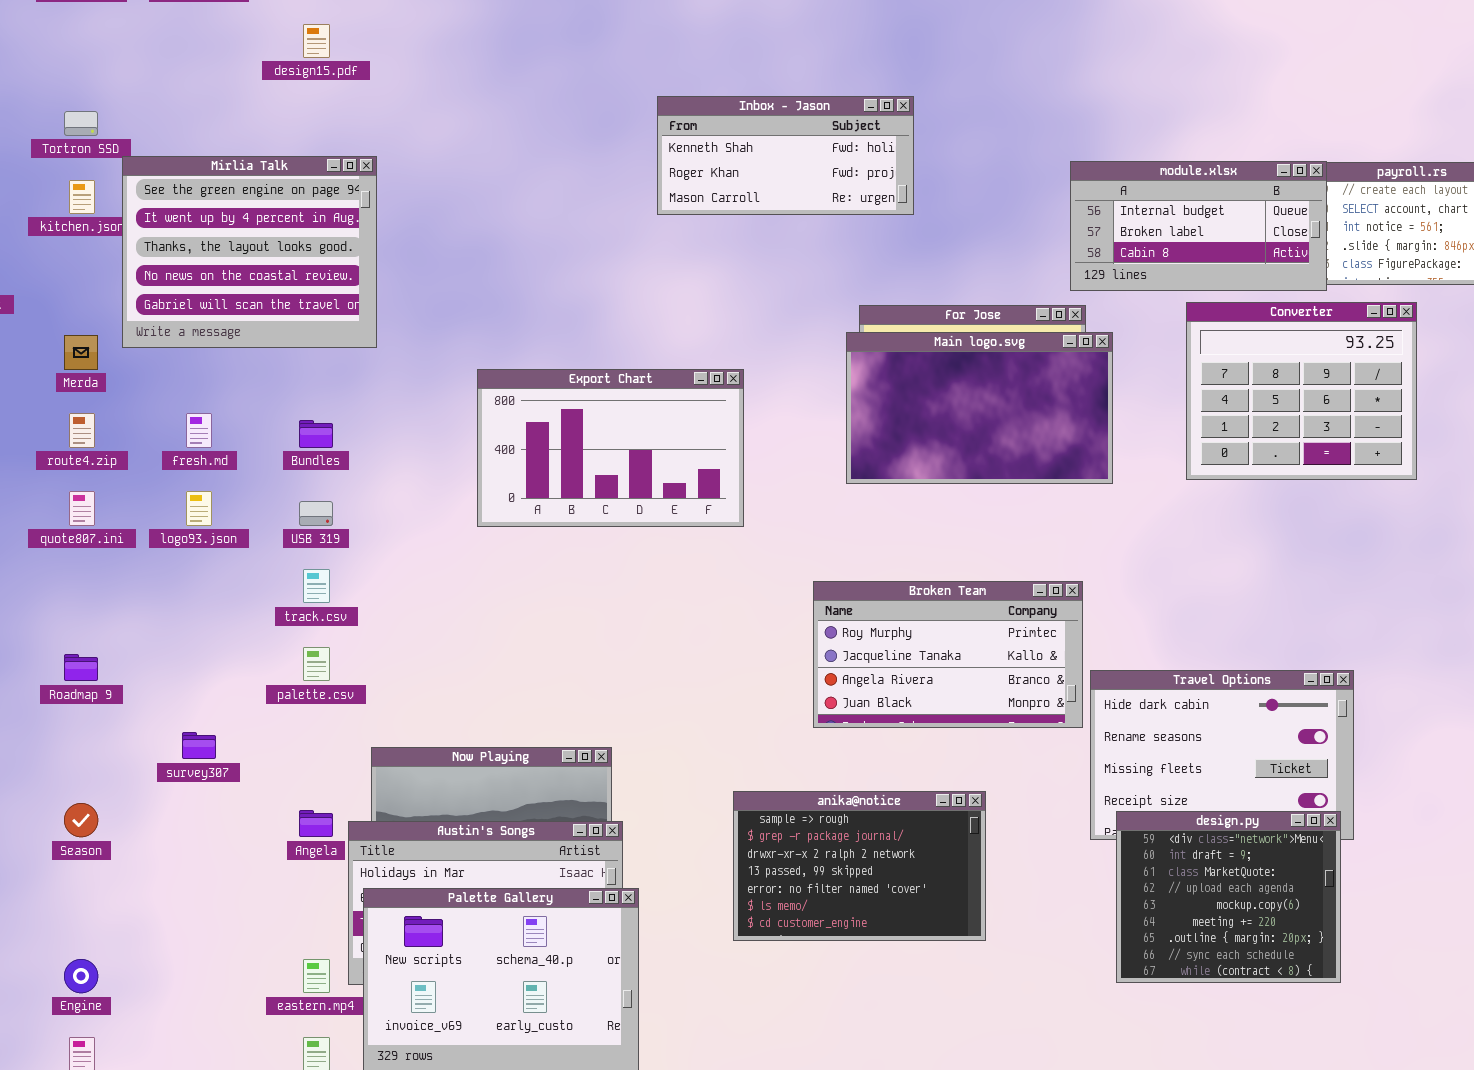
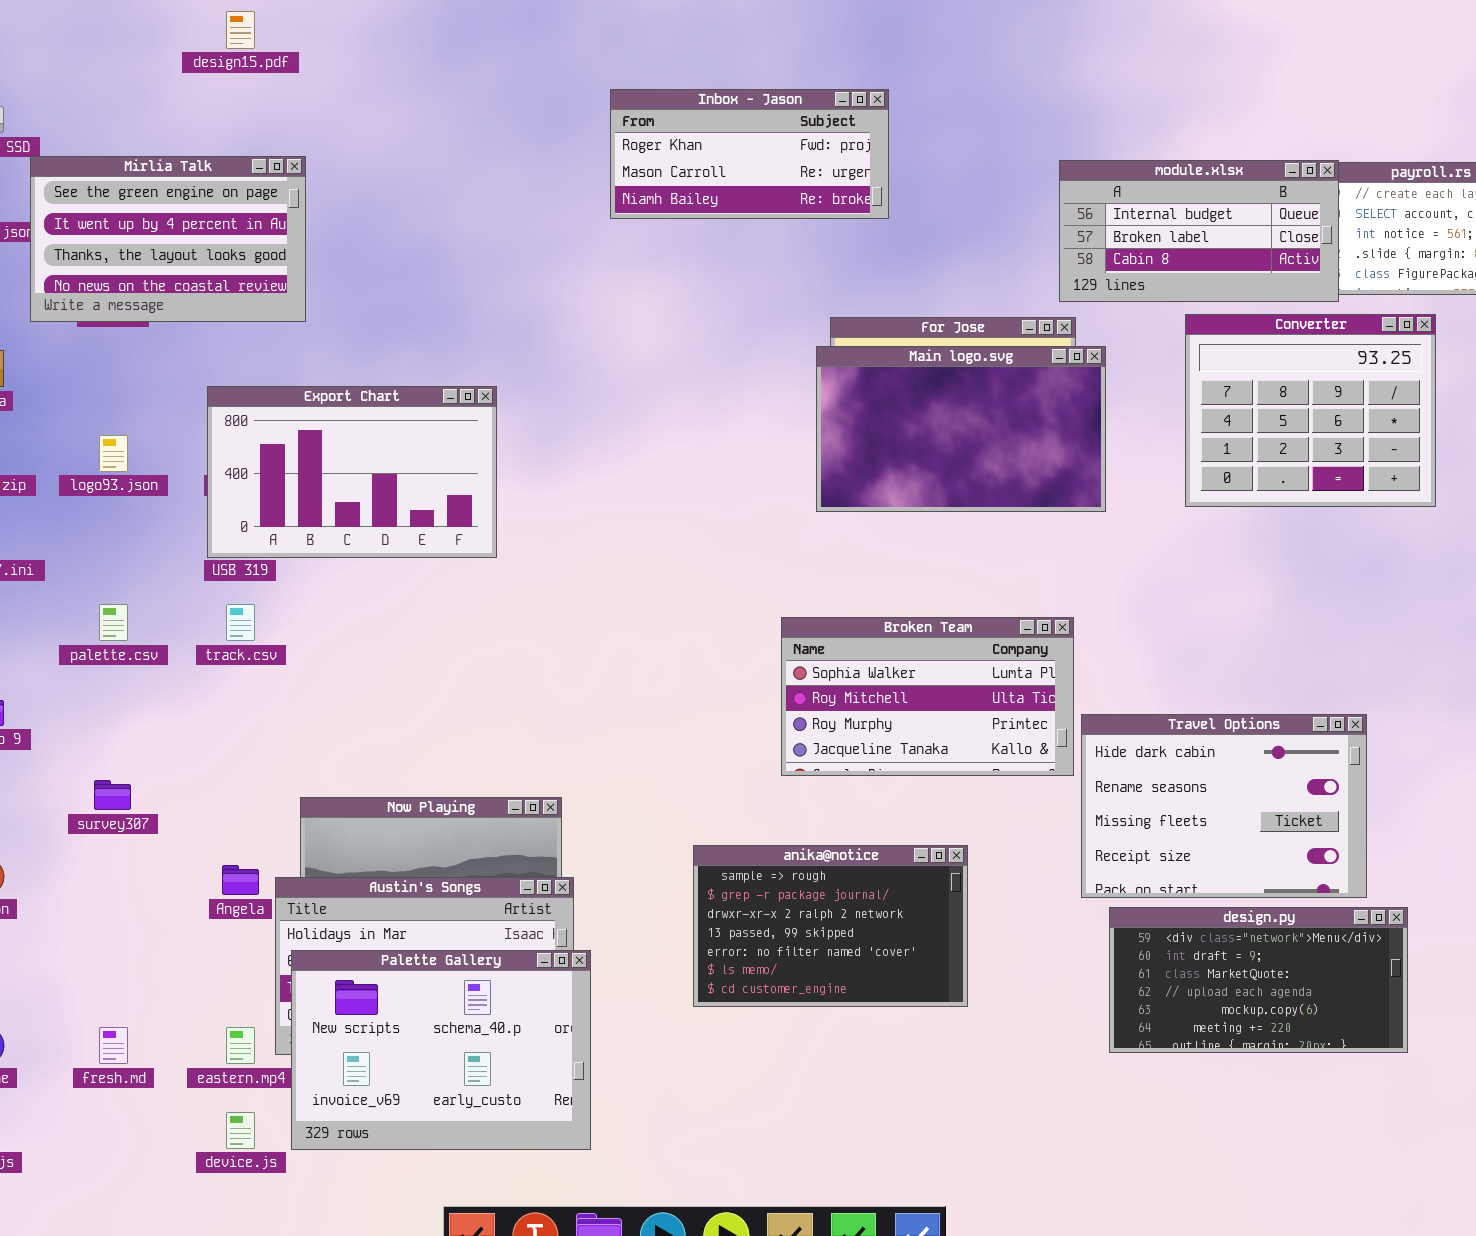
Inbox - Jason: [657,96,914,215] -> [610,89,889,219], scrolled down 1 row
Mirlia Talk: [122,156,377,348] -> [30,156,306,322], resized
Export Chart: [477,369,744,527] -> [207,386,497,558], moved
fresh.md: [186,413,212,448] -> [99,1027,128,1064], moved
logo93.json: [186,491,212,526] -> [99,435,128,472], moved
Broken Team: [813,581,1083,728] -> [781,617,1074,776], scrolled up 2 rows
palette.csv: [303,647,330,681] -> [99,604,128,641], moved
design.py: [1116,811,1341,983] -> [1109,907,1408,1053], resized

